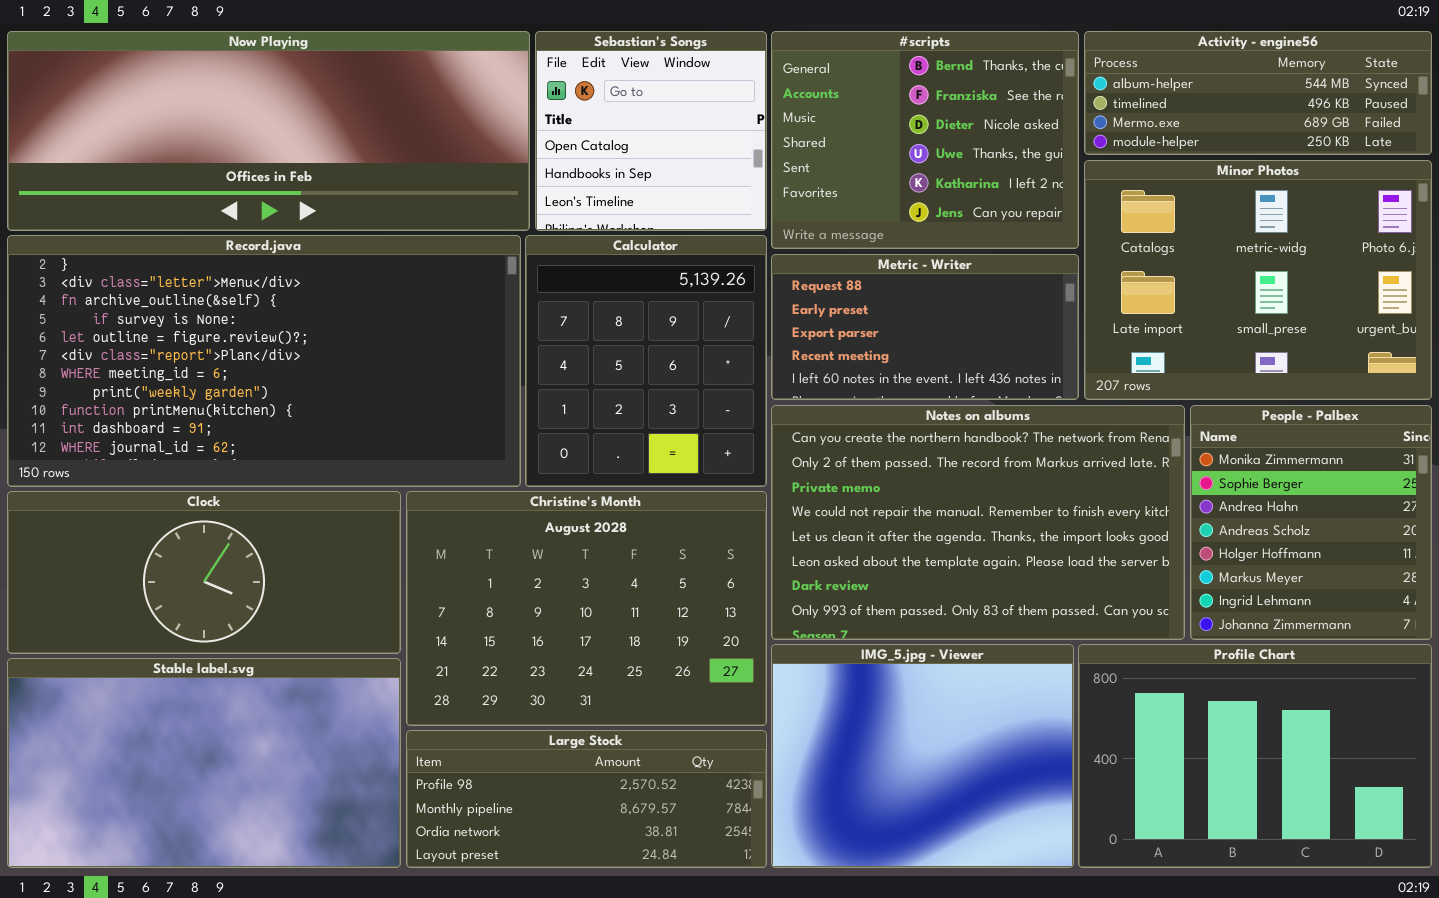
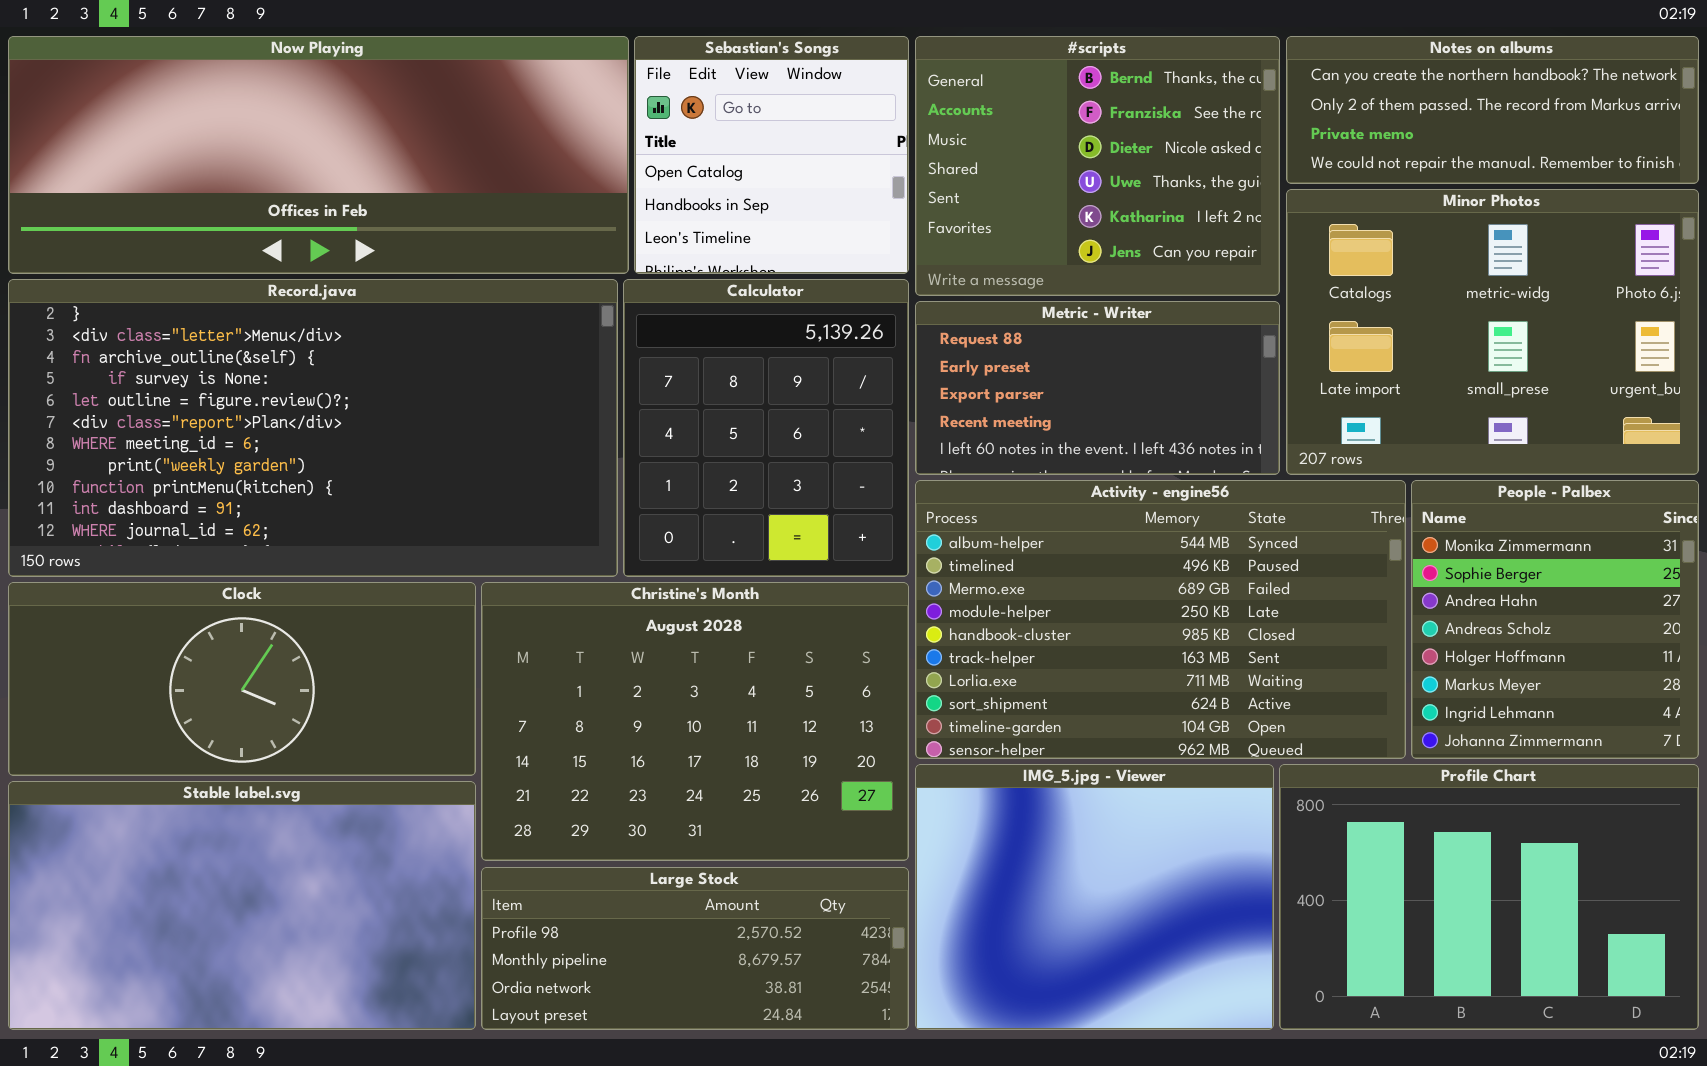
Activity - engine56: [1084,31,1432,155] -> [915,480,1406,759], moved, resized
Notes on albums: [771,405,1185,640] -> [1286,36,1699,184], moved, resized

